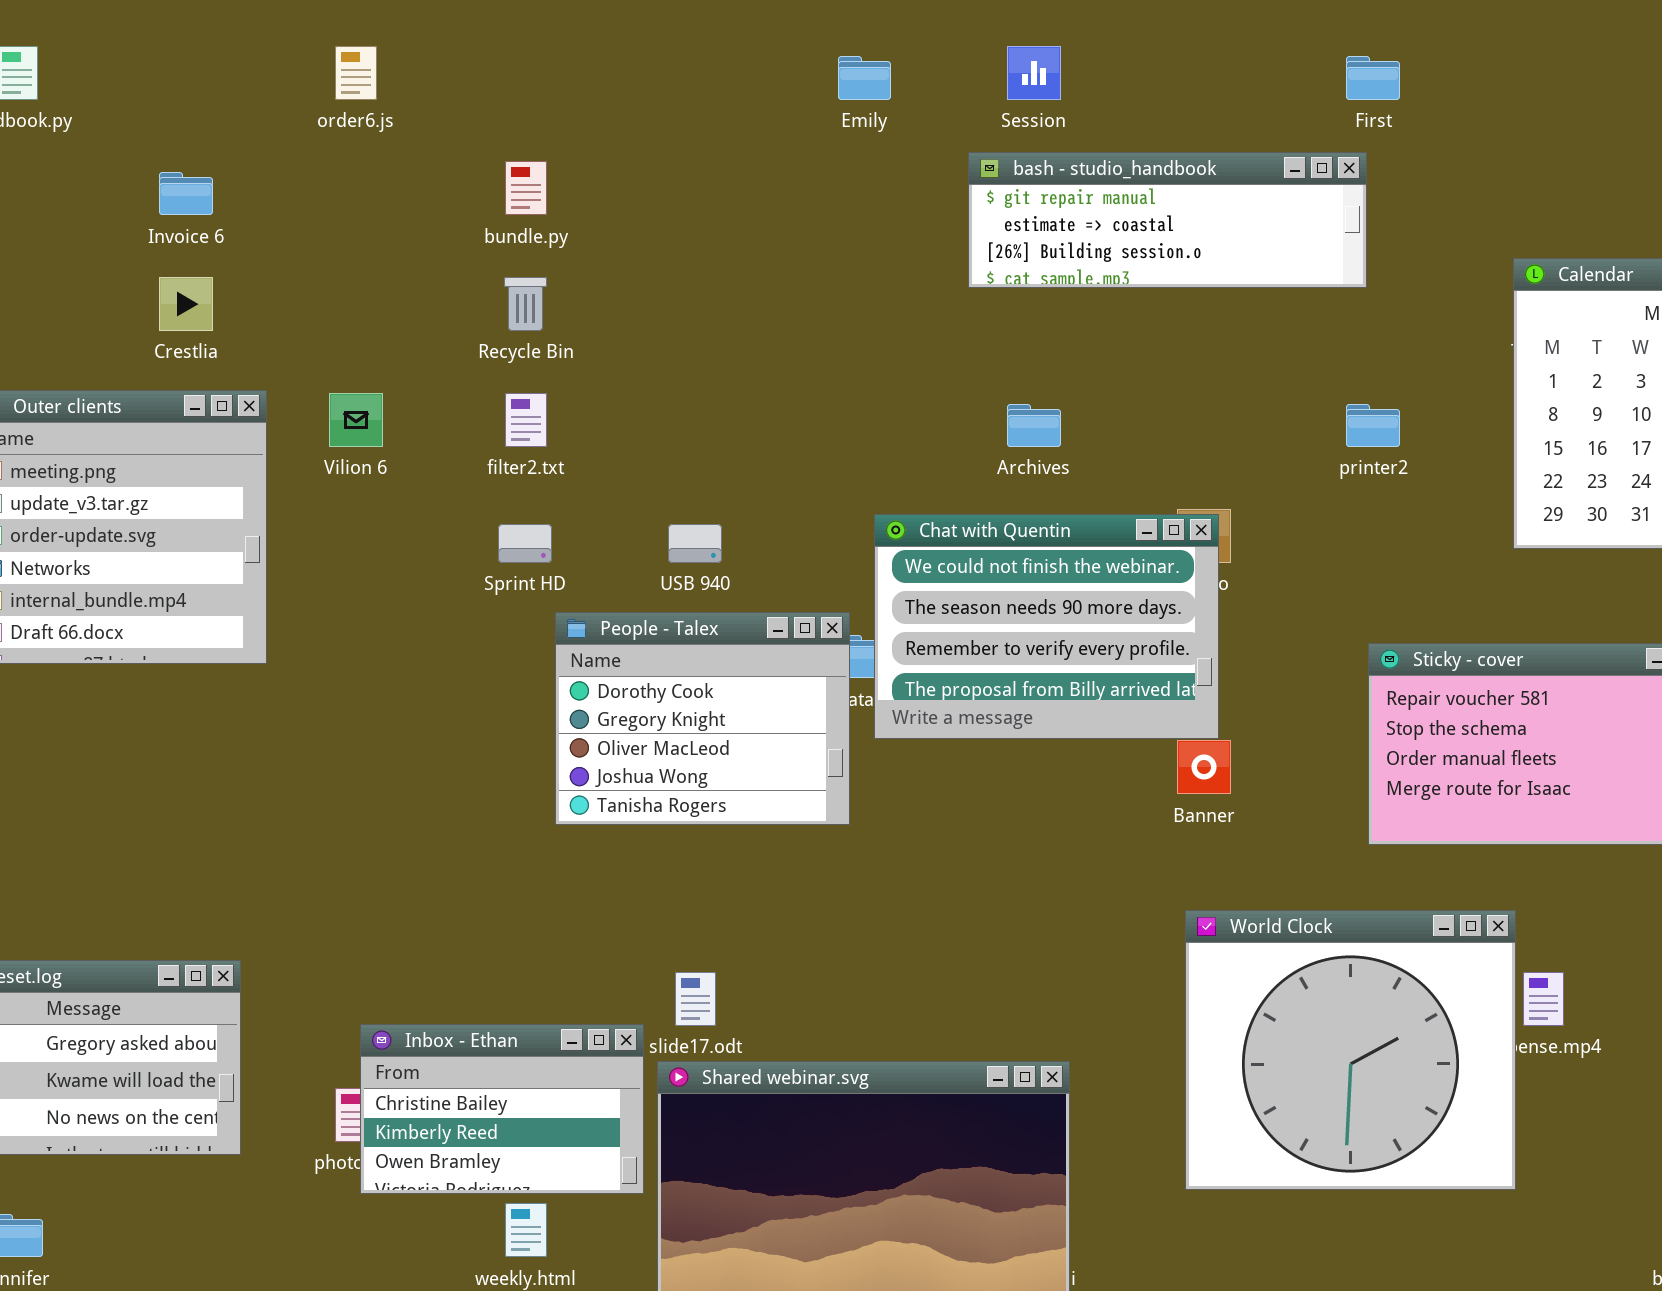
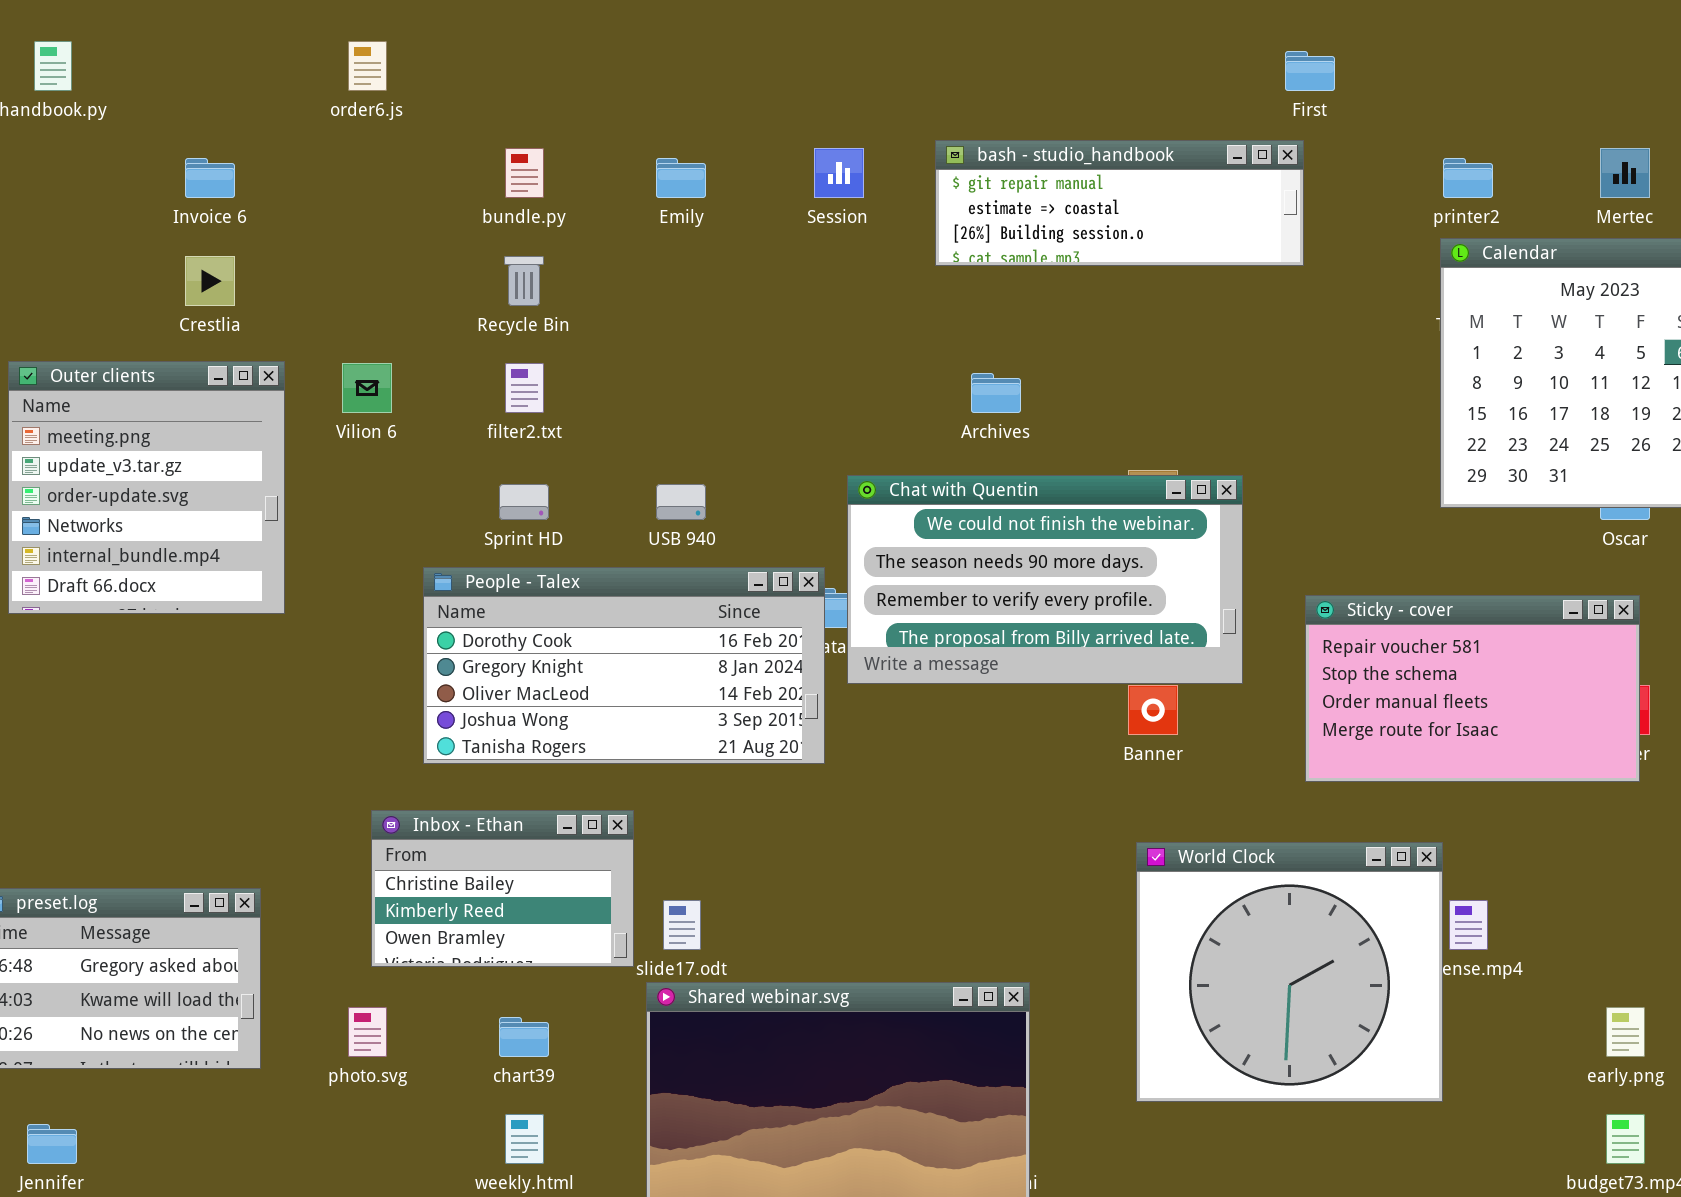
Session: [1007,46,1061,100] -> [814,148,864,198], moved
Emily: [838,56,891,100] -> [656,158,706,198], moved
printer2: [1346,404,1400,447] -> [1443,158,1493,198], moved
Chat with Quentin: [874,514,1219,739] -> [847,475,1243,684], resized
People - Talex: [555,612,850,825] -> [423,567,825,764], resized
Inbox - Ethan: [360,1024,644,1194] -> [371,810,634,967], moved

